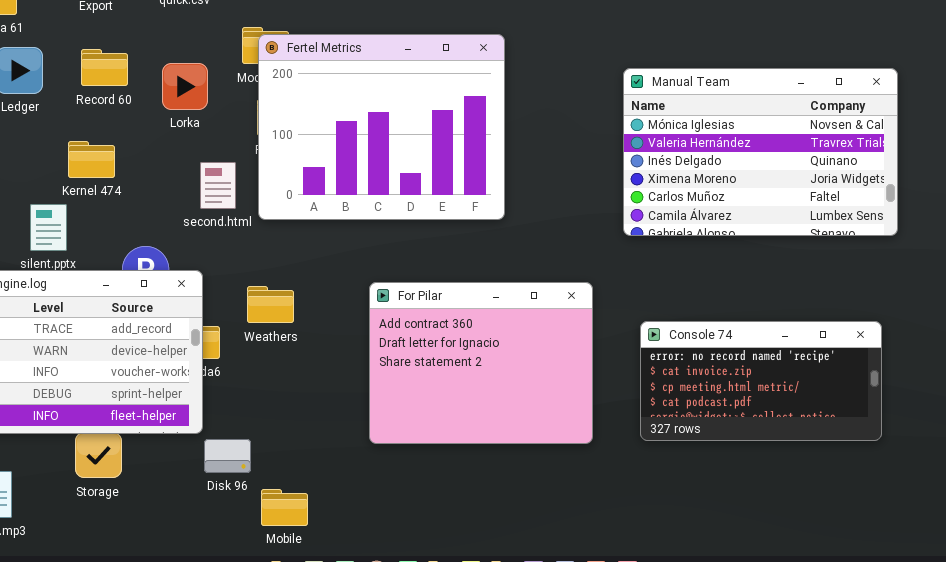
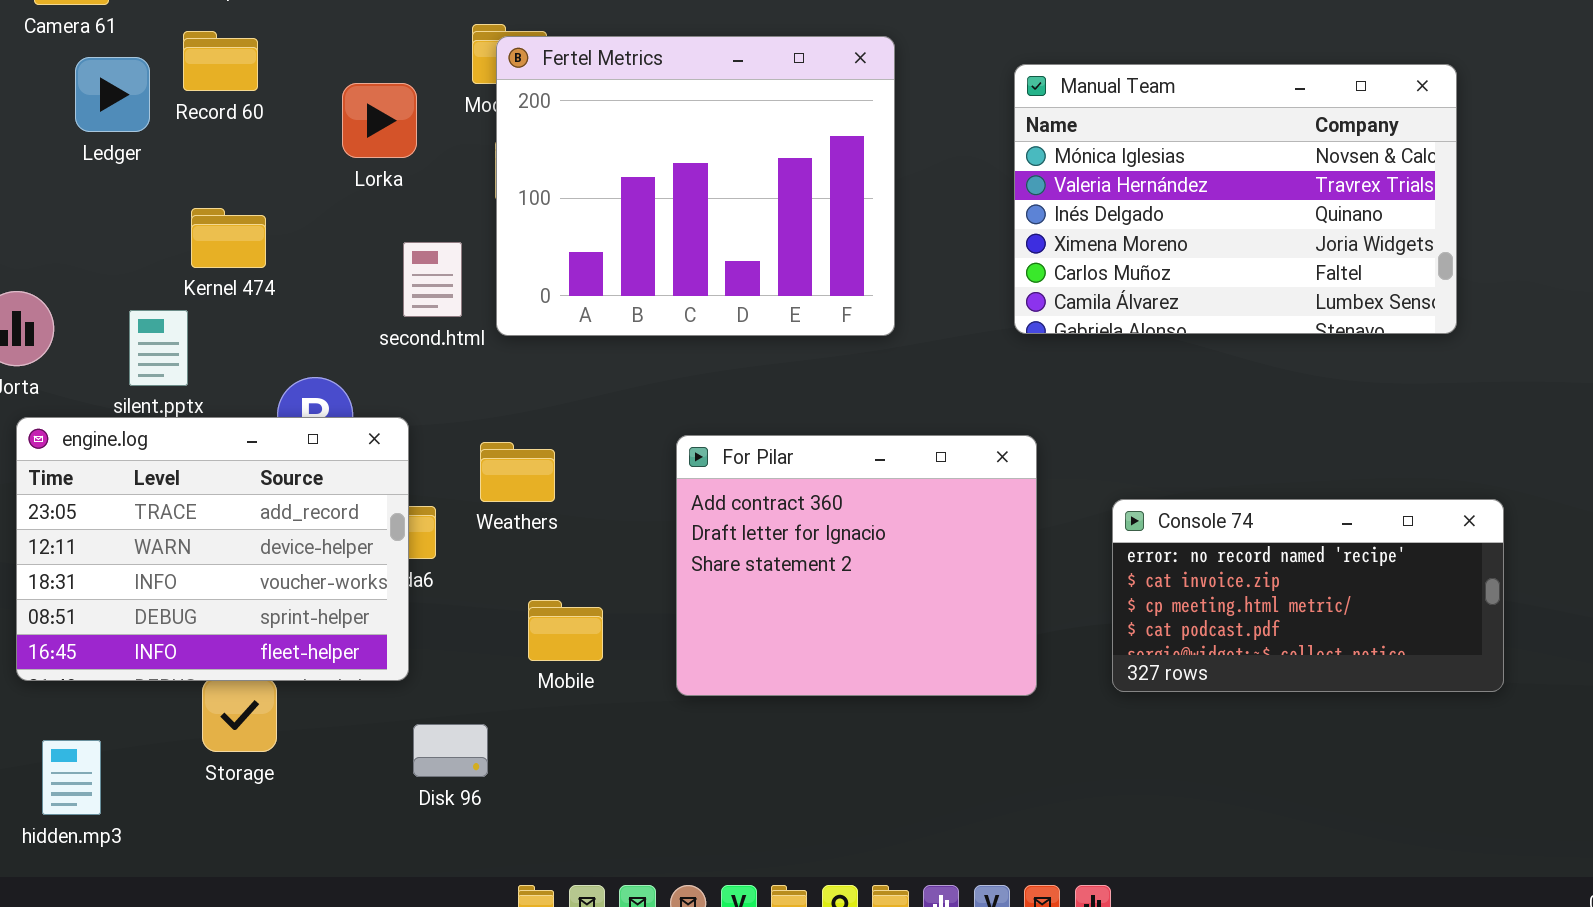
Record 60: [81,49,128,86] -> [183,31,258,91], moved
Manual Team: [623,68,898,236] -> [1014,64,1457,334], moved
Disk 96: [204,439,251,473] -> [413,724,488,777], moved
Mobile: [261,489,308,526] -> [528,600,603,661], moved

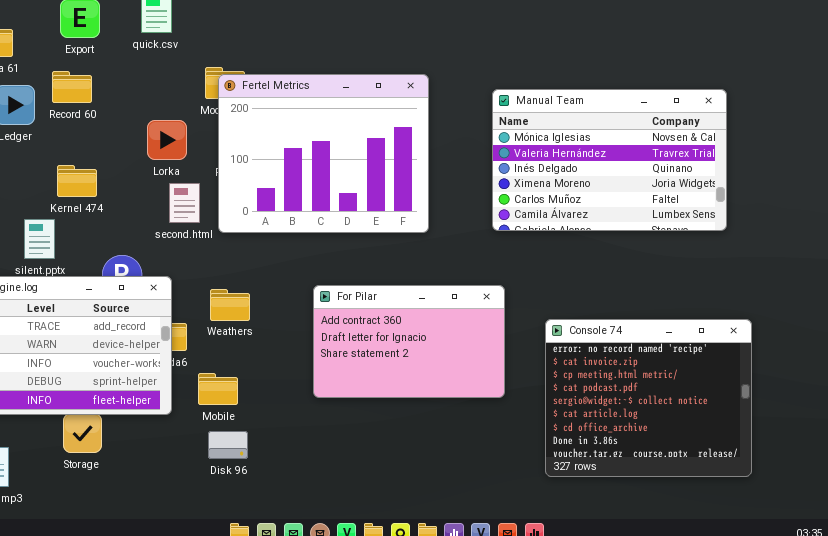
Lorka: [342,83,417,158] -> [147,120,187,160], moved
For Pilar: [676,435,1037,696] -> [313,285,505,398], resized
Console 74: [1112,499,1504,692] -> [545,319,752,477], resized
Mobile: [528,600,603,661] -> [198,373,238,405], moved
Disk 96: [413,724,488,777] -> [208,431,248,459], moved

